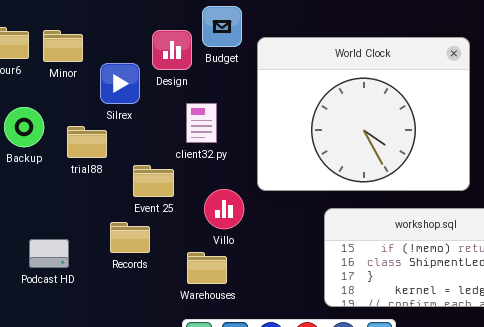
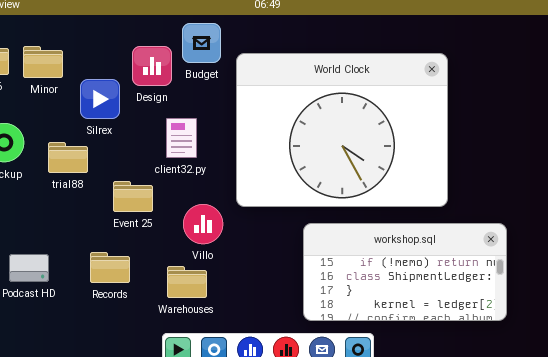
Records: [110,222,150,253] -> [90,252,130,283], moved

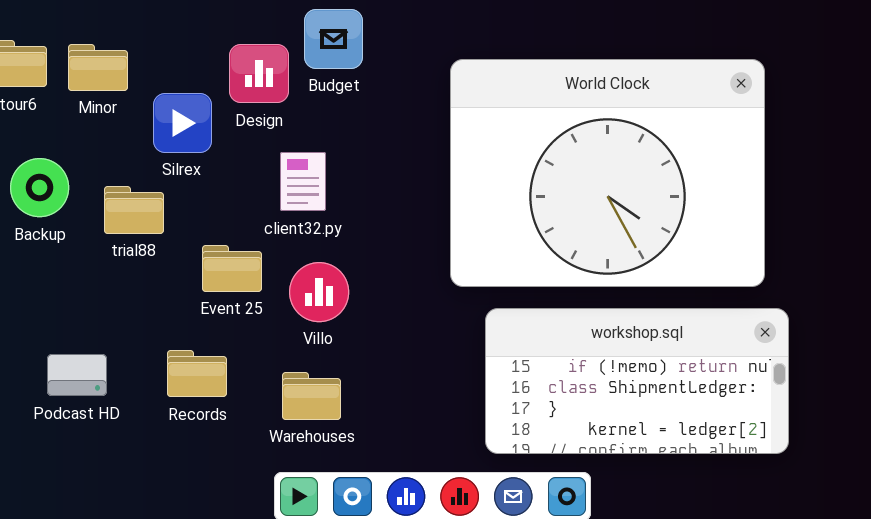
World Clock: [236,53,448,207] -> [450,59,765,287], moved
Villo: [183,204,223,244] -> [289,262,349,322], moved

